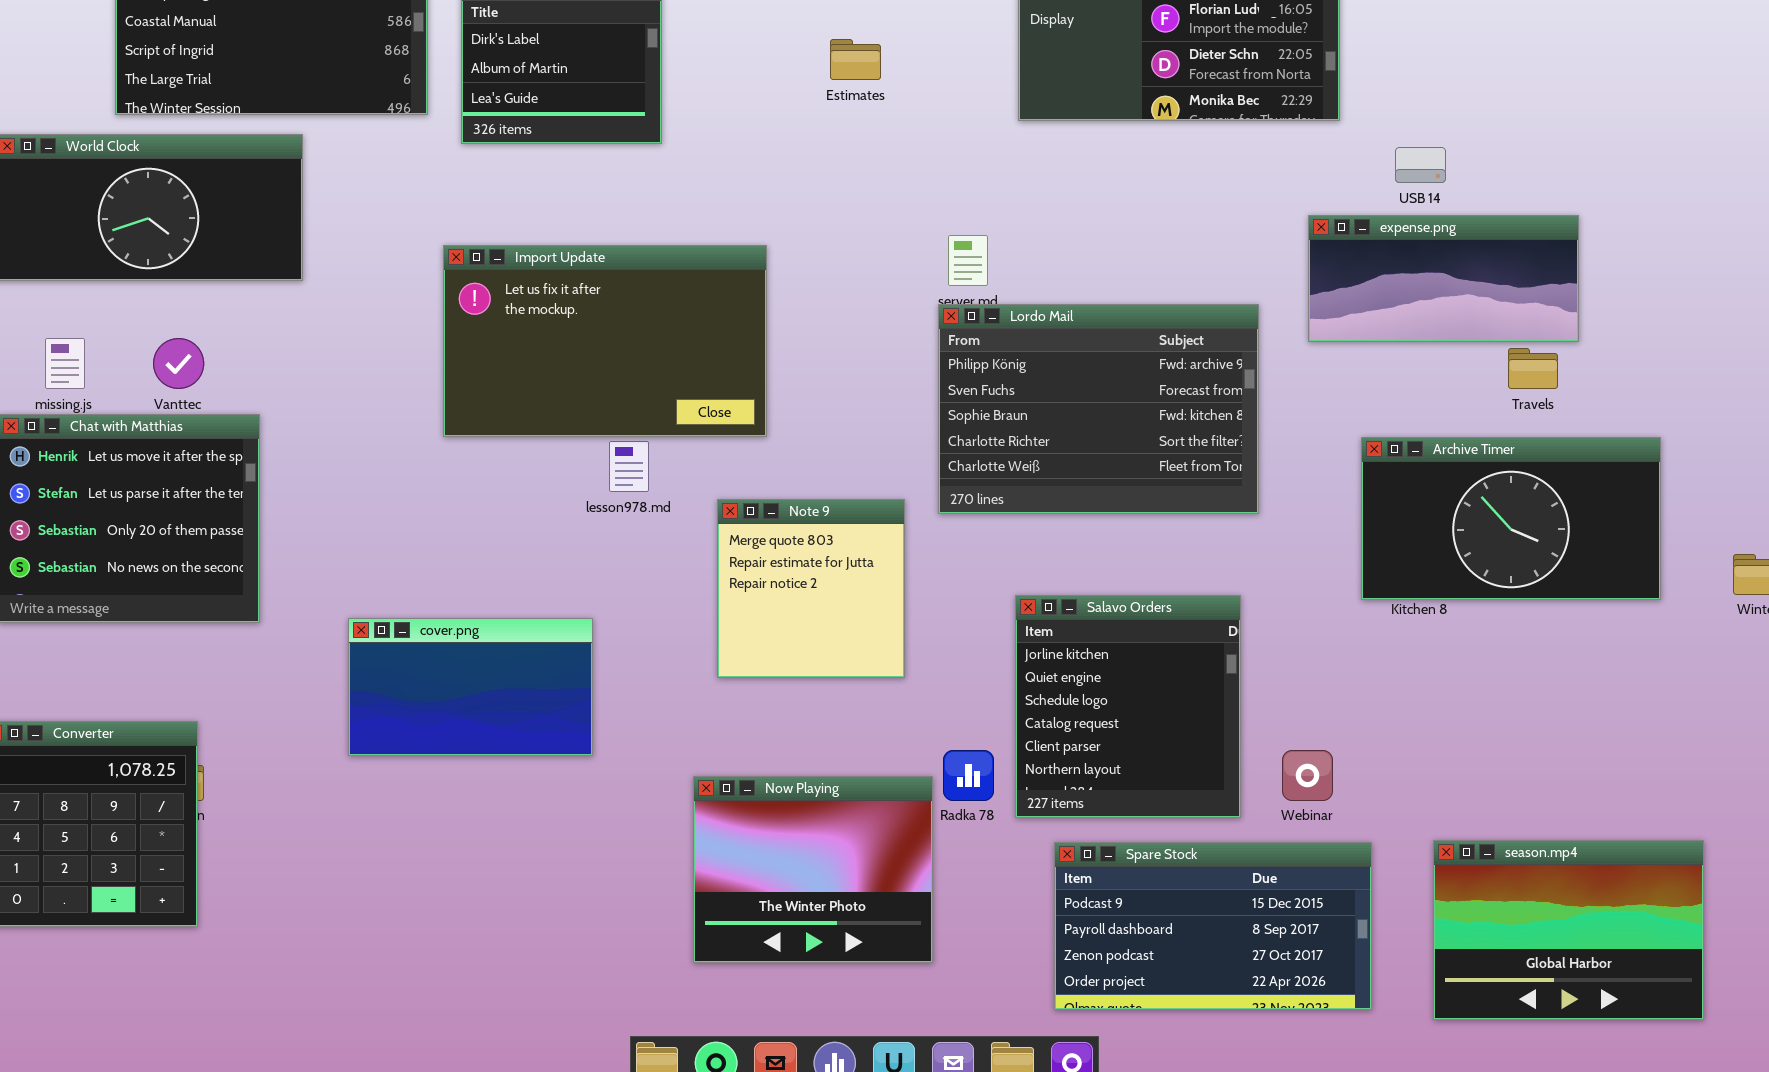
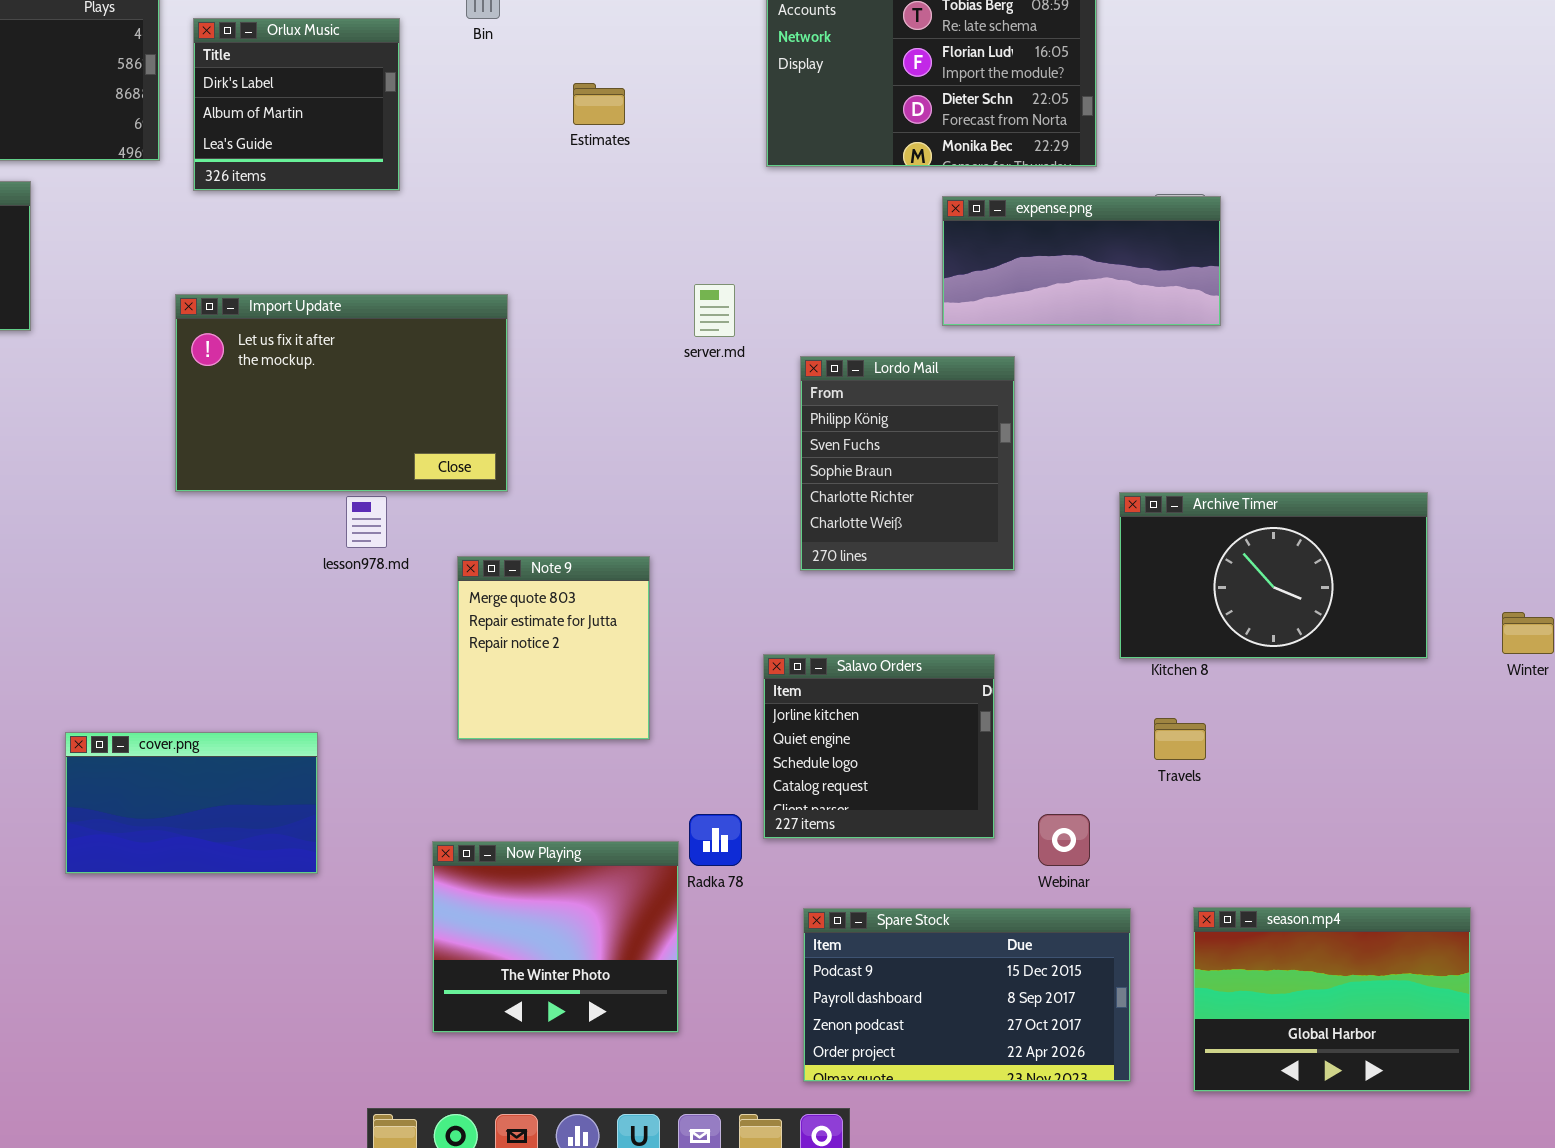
expense.png: [1308,215,1579,342] -> [942,196,1221,326], moved
Lordo Mail: [938,304,1259,514] -> [800,356,1015,571], resized
Travels: [1508,348,1558,389] -> [1154,718,1206,760], moved
Salavo Orders: [1015,595,1241,818] -> [763,654,995,839], resized
cover.png: [348,618,593,756] -> [65,732,318,874], moved

